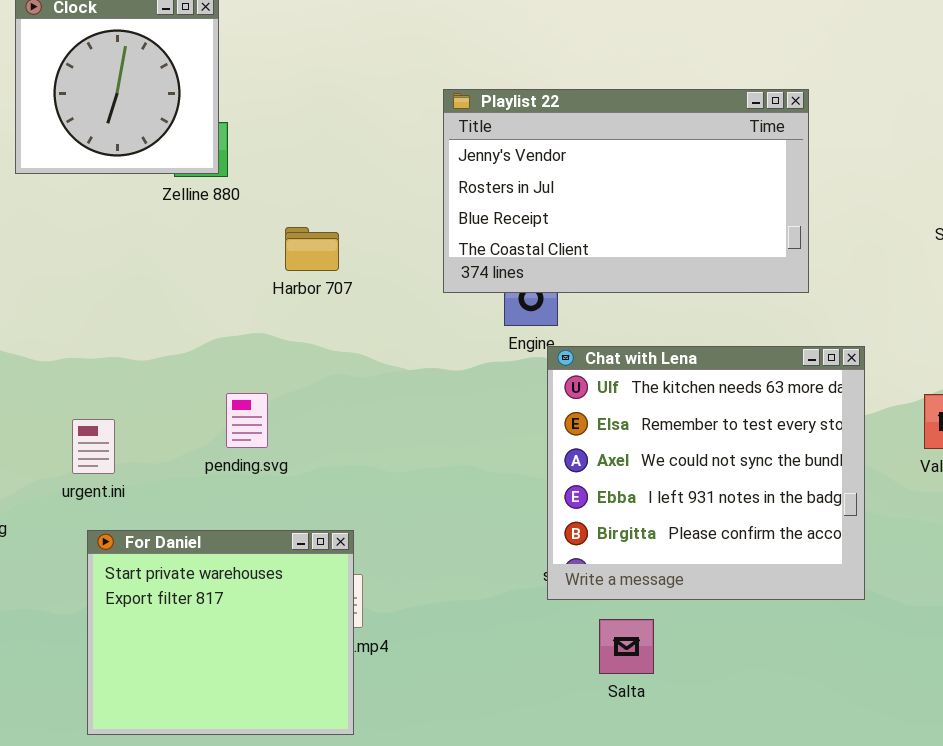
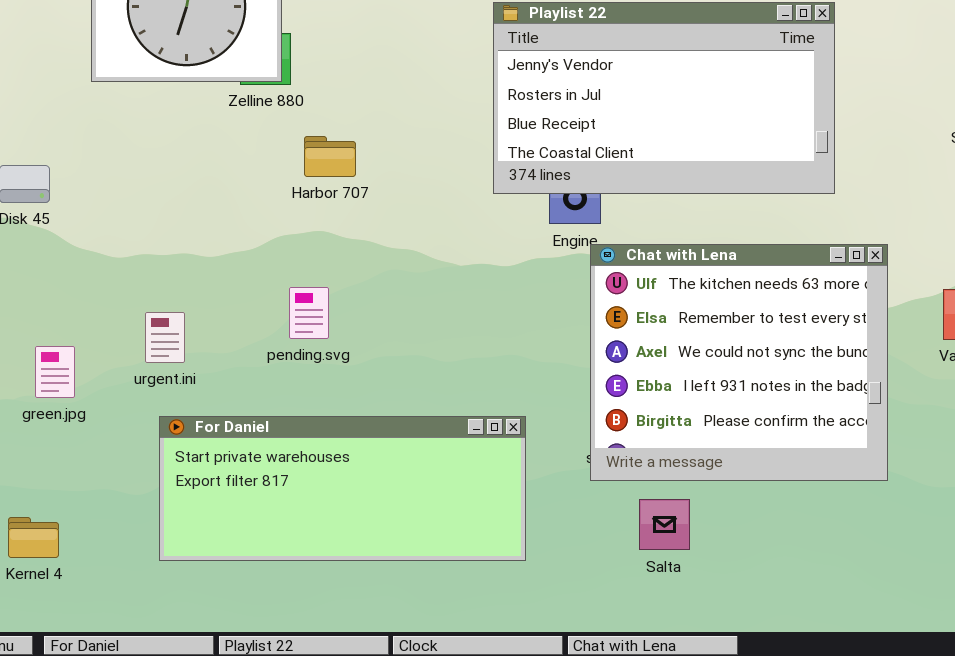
Harbor 707: [285,227,339,271] -> [304,136,356,177], moved
For Daniel: [87,530,354,735] -> [159,416,526,561], resized

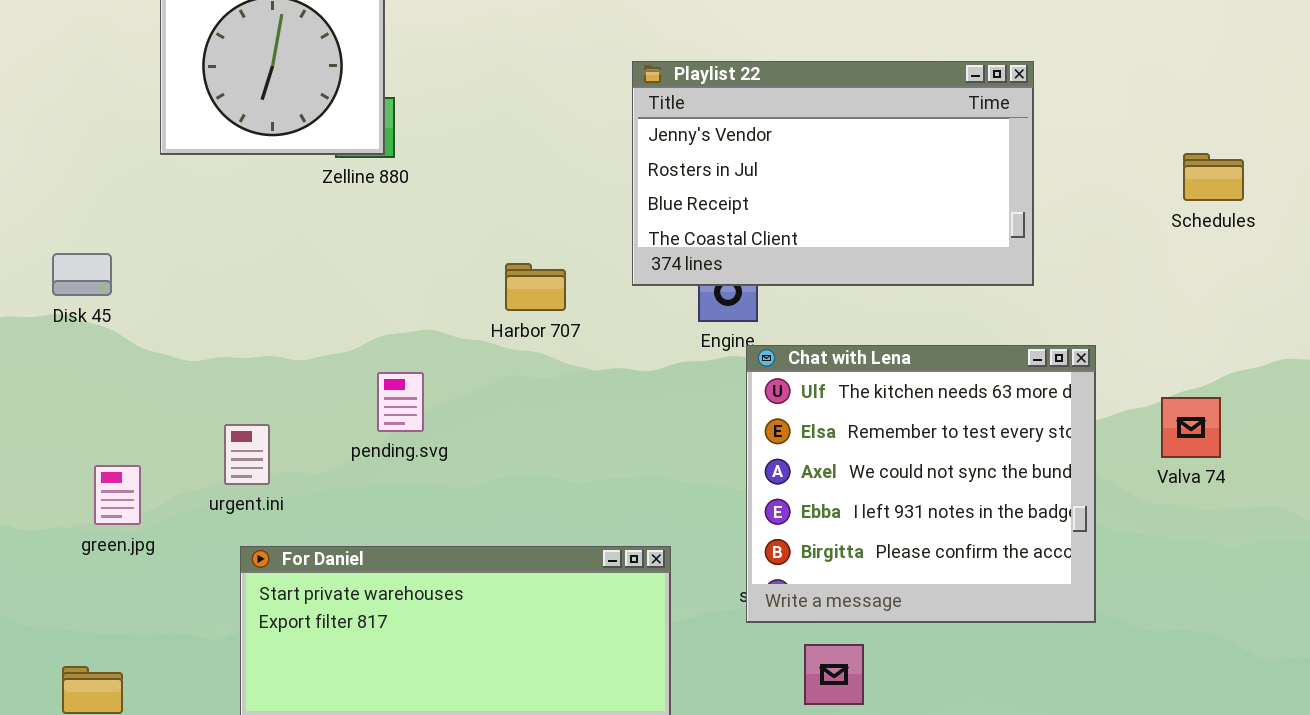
Harbor 707: [304,136,356,177] -> [505,263,566,311], moved
pending.svg: [289,287,329,339] -> [377,372,424,432], moved

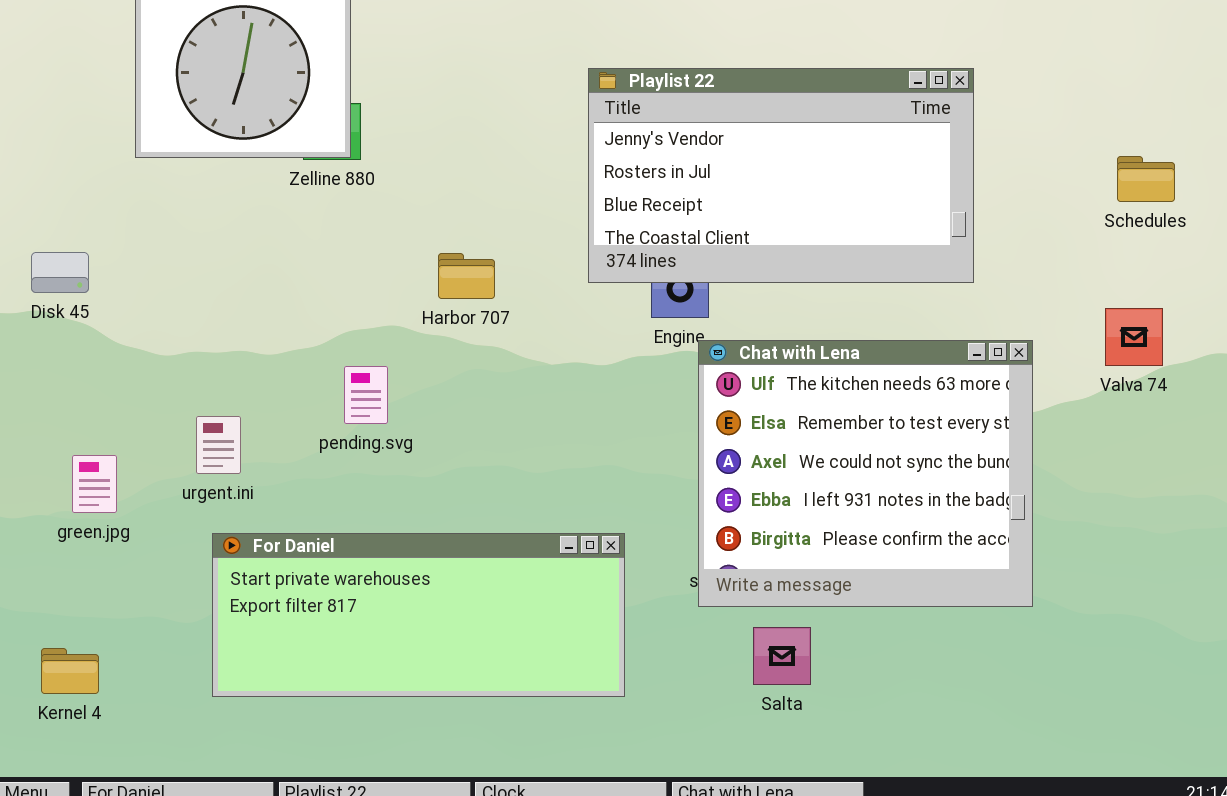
Harbor 707: [505,263,566,311] -> [438,253,495,299], moved
Valva 74: [1161,397,1221,458] -> [1105,308,1163,366], moved

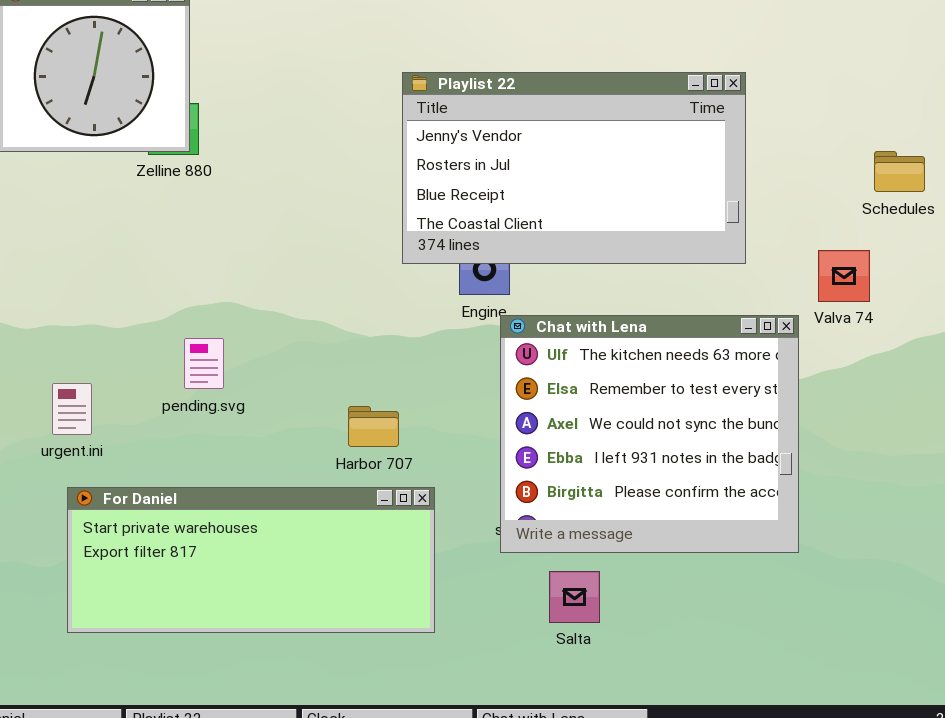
Harbor 707: [438,253,495,299] -> [348,406,399,447], moved
Valva 74: [1105,308,1163,366] -> [818,250,870,302], moved

